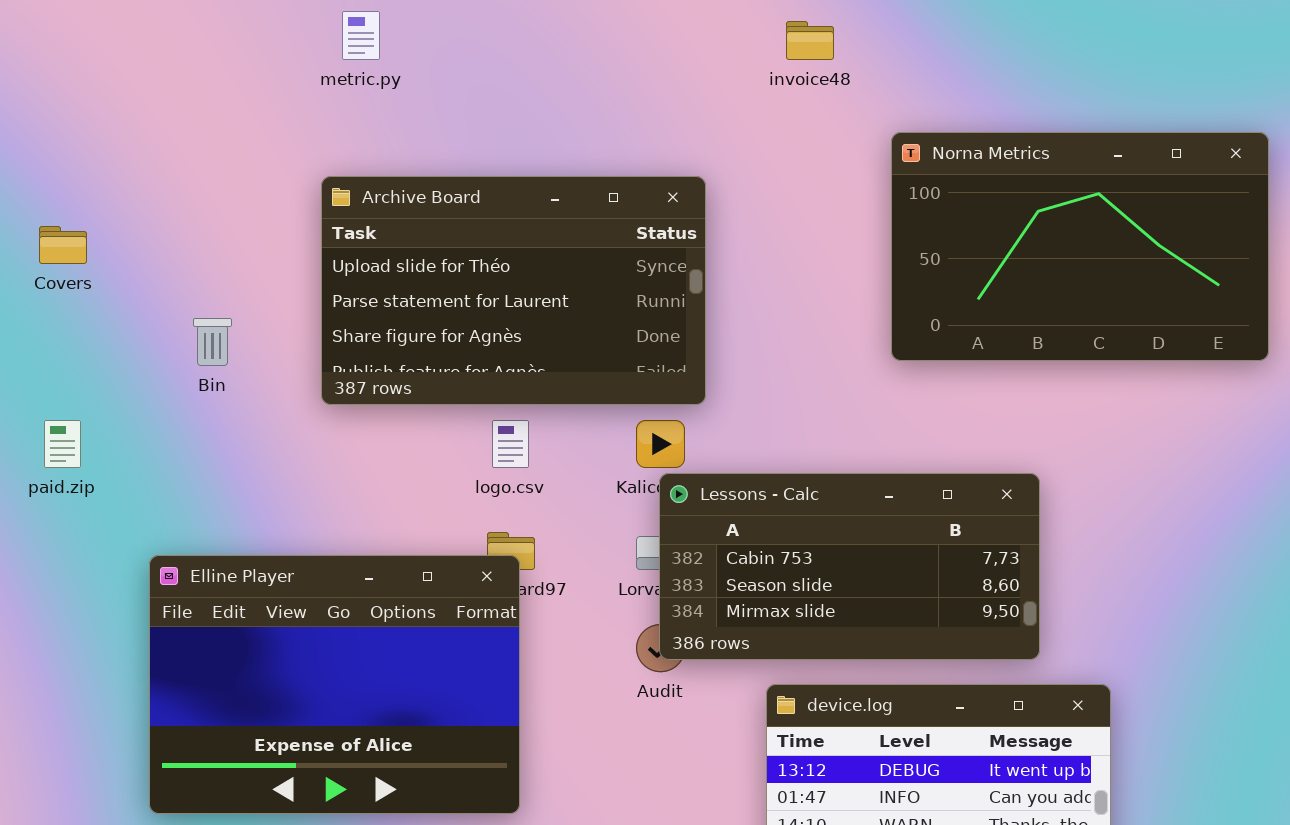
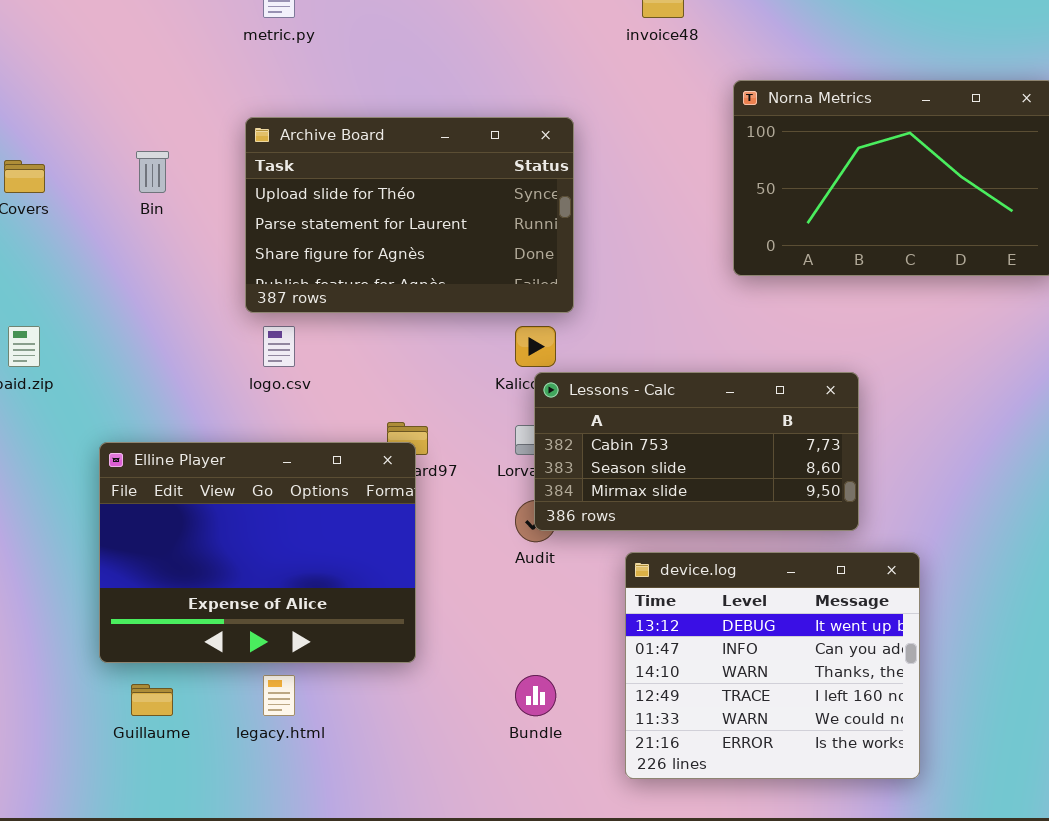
Bin: [193,318,232,366] -> [136,151,169,193], moved
logo.csv: [492,420,529,468] -> [263,326,295,367], moved

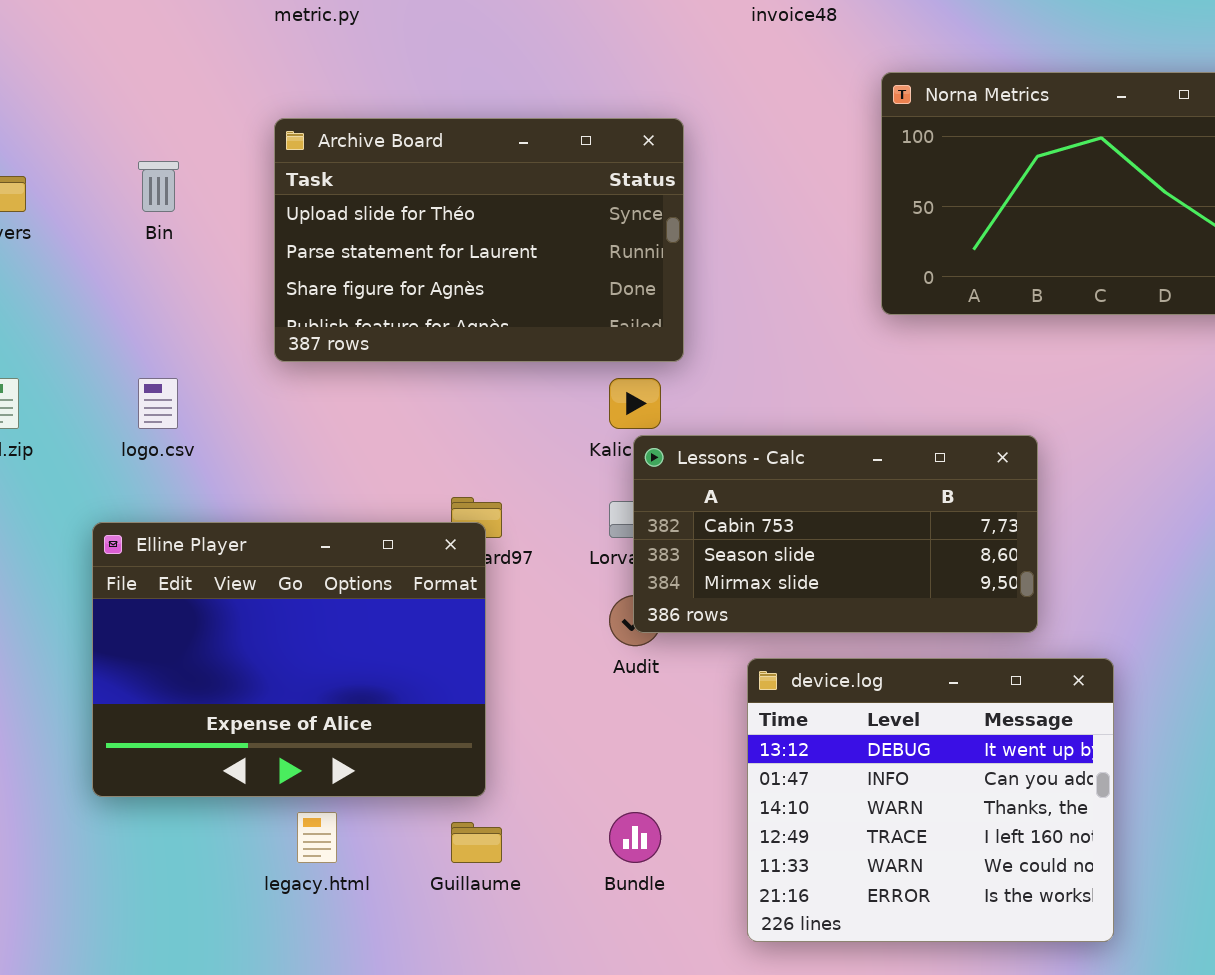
logo.csv: [263,326,295,367] -> [138,378,178,429], moved
Guillaume: [131,684,173,716] -> [451,822,502,863], moved

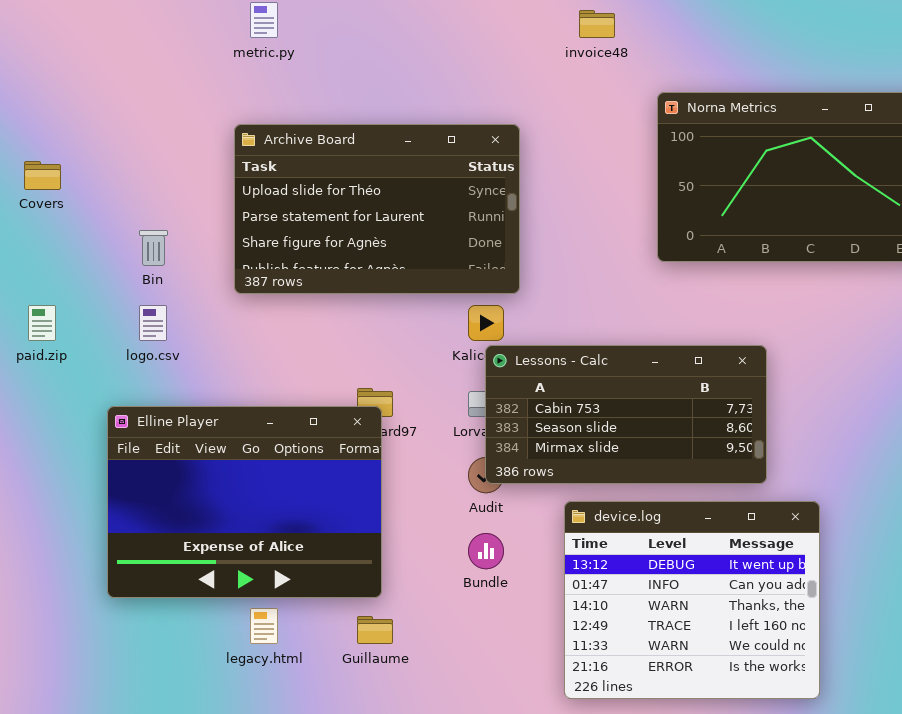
Bin: [138,161,179,212] -> [139,230,168,266], moved
Bundle: [609,812,661,863] -> [468,533,504,569], moved

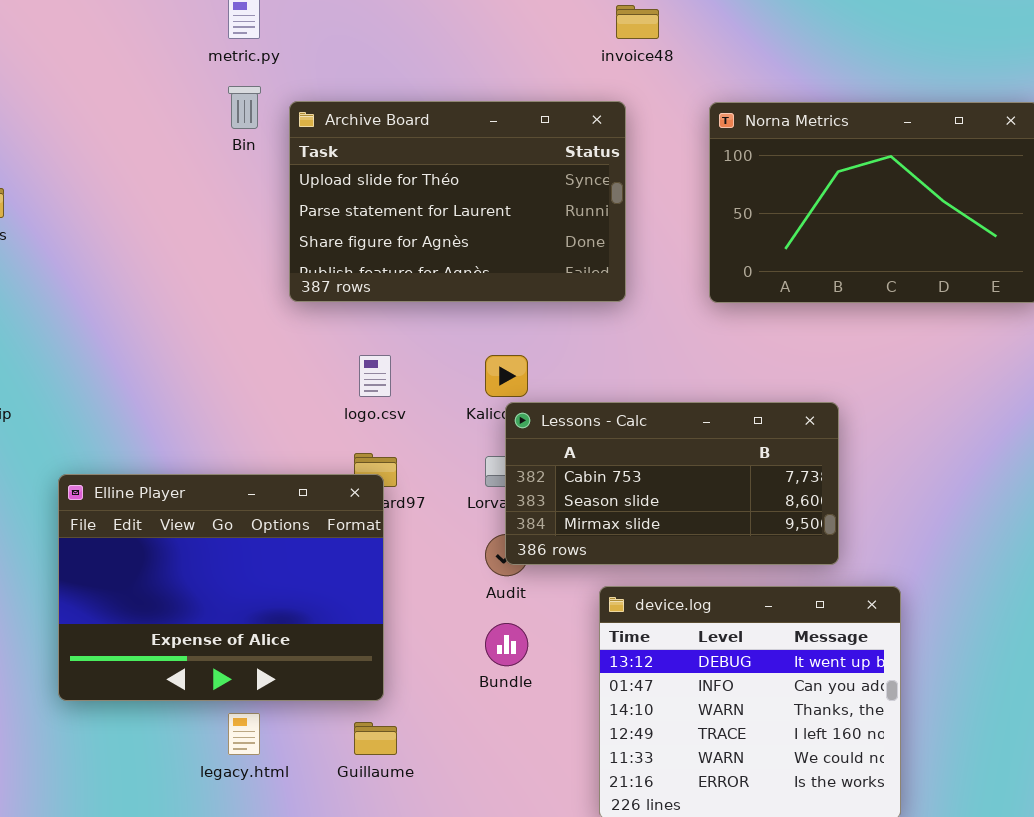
Archive Board: [234,124,520,294] -> [289,101,626,302], moved
Bin: [139,230,168,266] -> [228,86,261,129], moved
logo.csv: [139,305,167,341] -> [359,355,391,397], moved

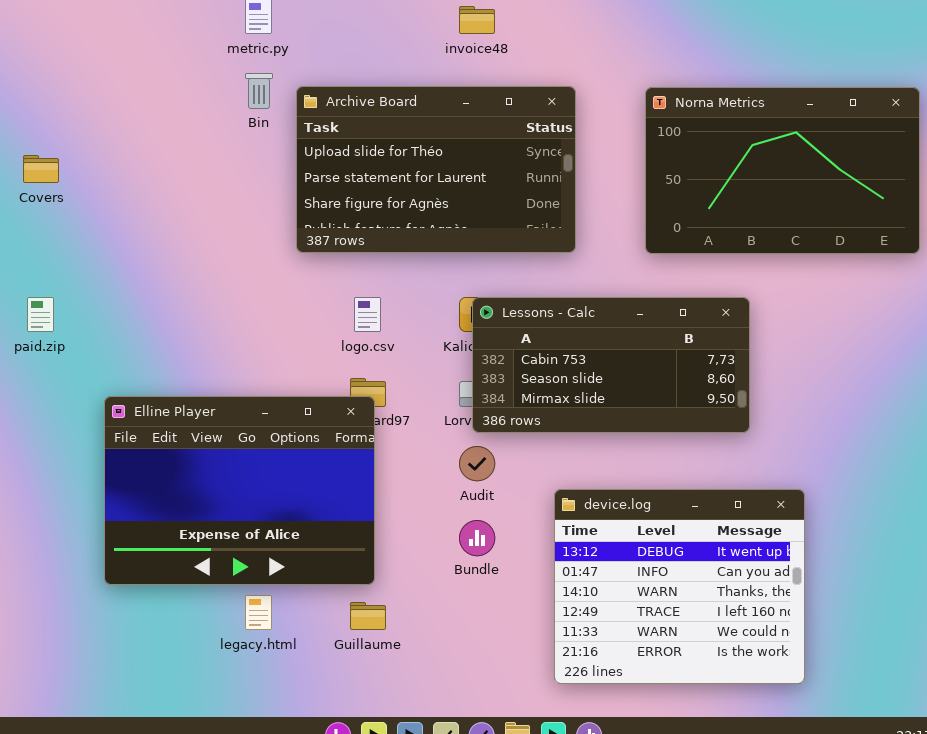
invoice48: [616,5,659,39] -> [459,6,495,34], moved
Lessons - Calc: [505,402,839,565] -> [472,297,750,433], moved

